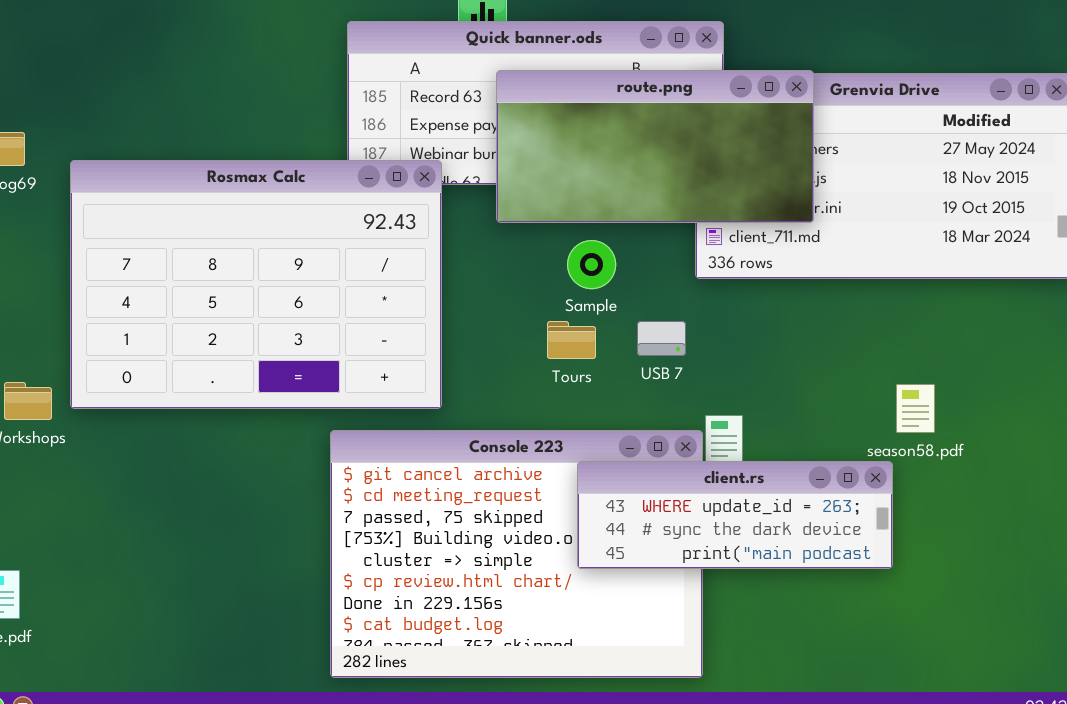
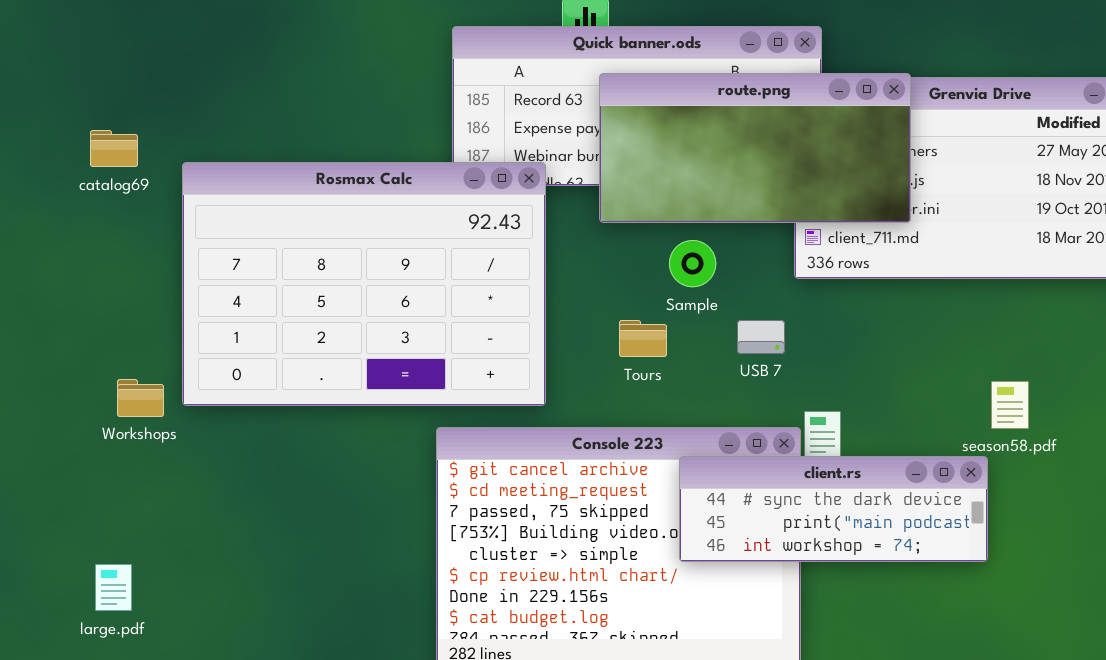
Tours: [547,321,596,359] -> [619,320,667,357], moved
client.rs: [577,461,893,569] -> [679,456,988,562], scrolled down 1 row

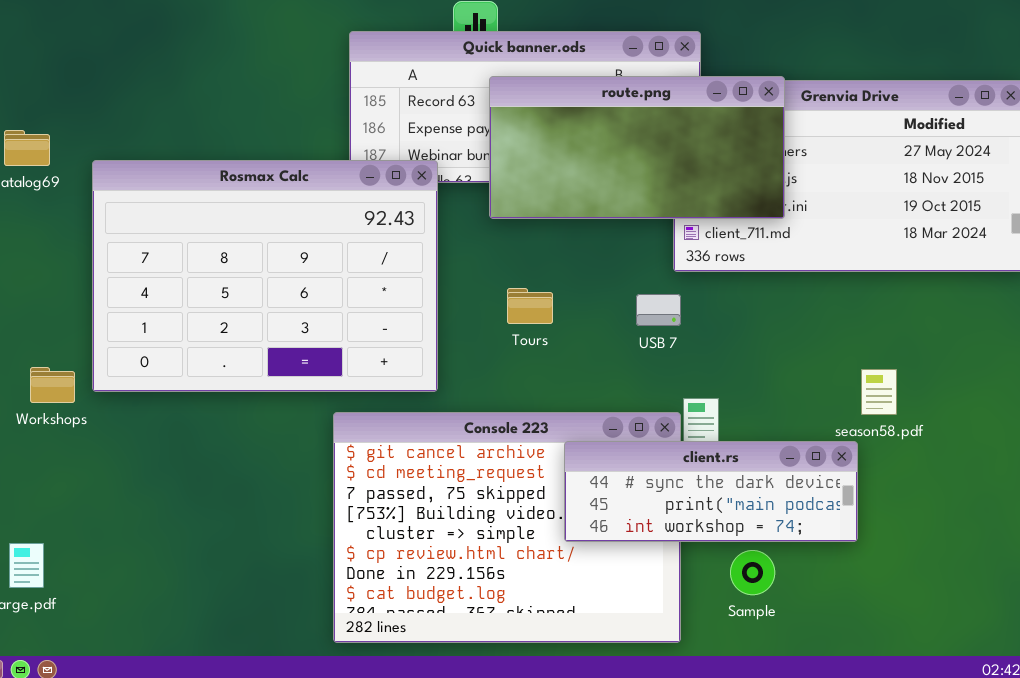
Sample: [669,240,716,287] -> [730,550,775,595], moved
Tours: [619,320,667,357] -> [507,288,553,324], moved
USB 7: [737,320,785,354] -> [636,294,681,326], moved

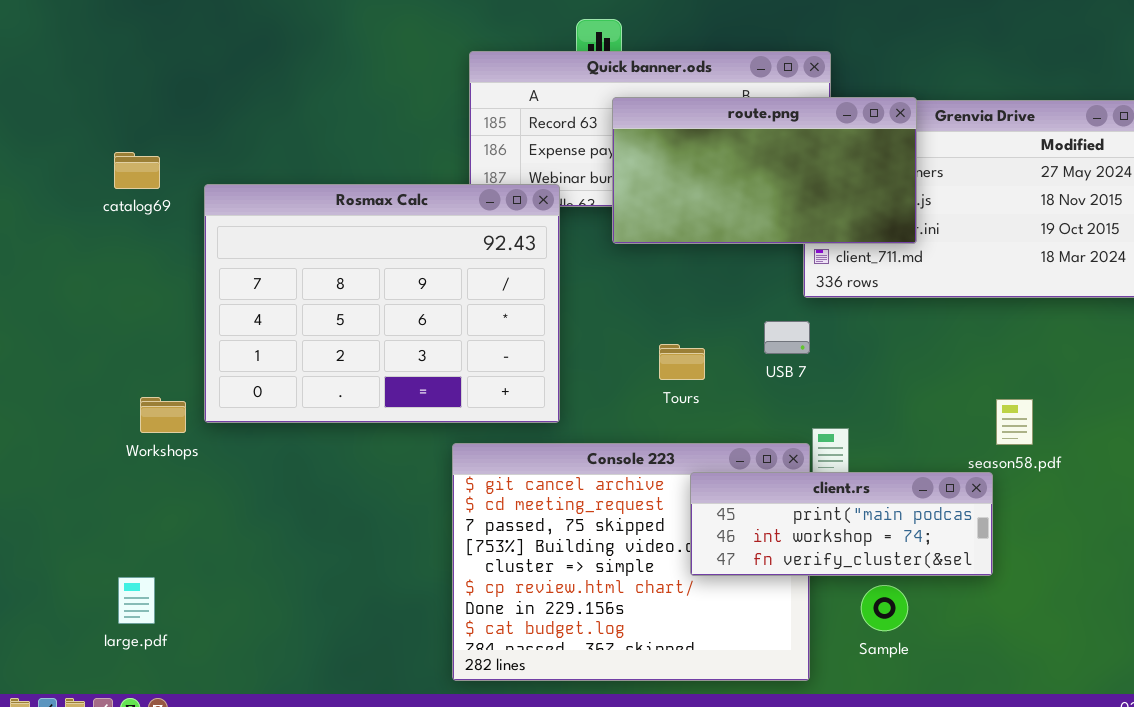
Tours: [507,288,553,324] -> [659,344,705,380], moved
client.rs: [564,441,858,542] -> [690,472,993,576], scrolled down 1 row

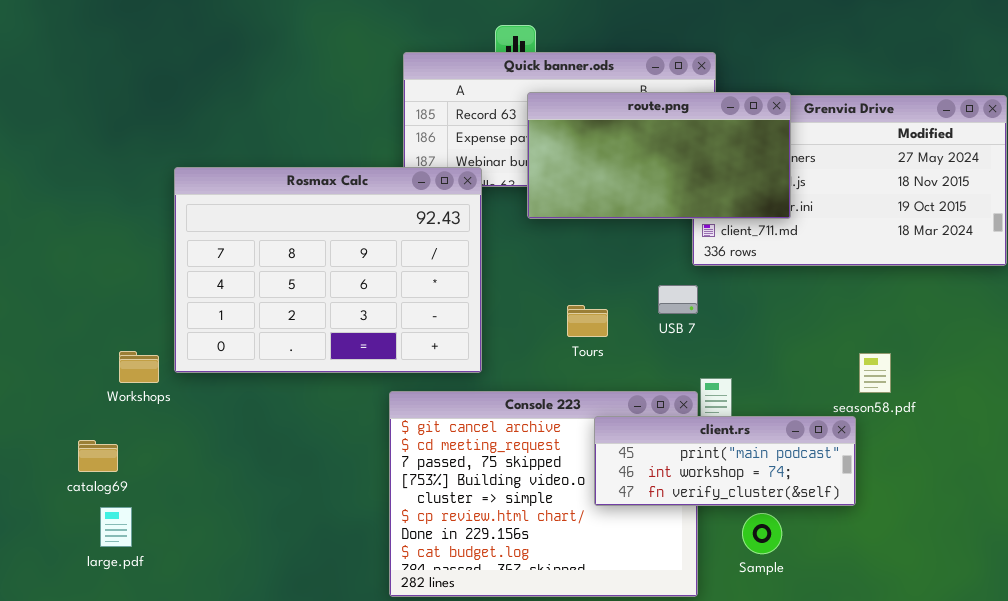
catalog69: [114,152,160,189] -> [78,440,118,472], moved

